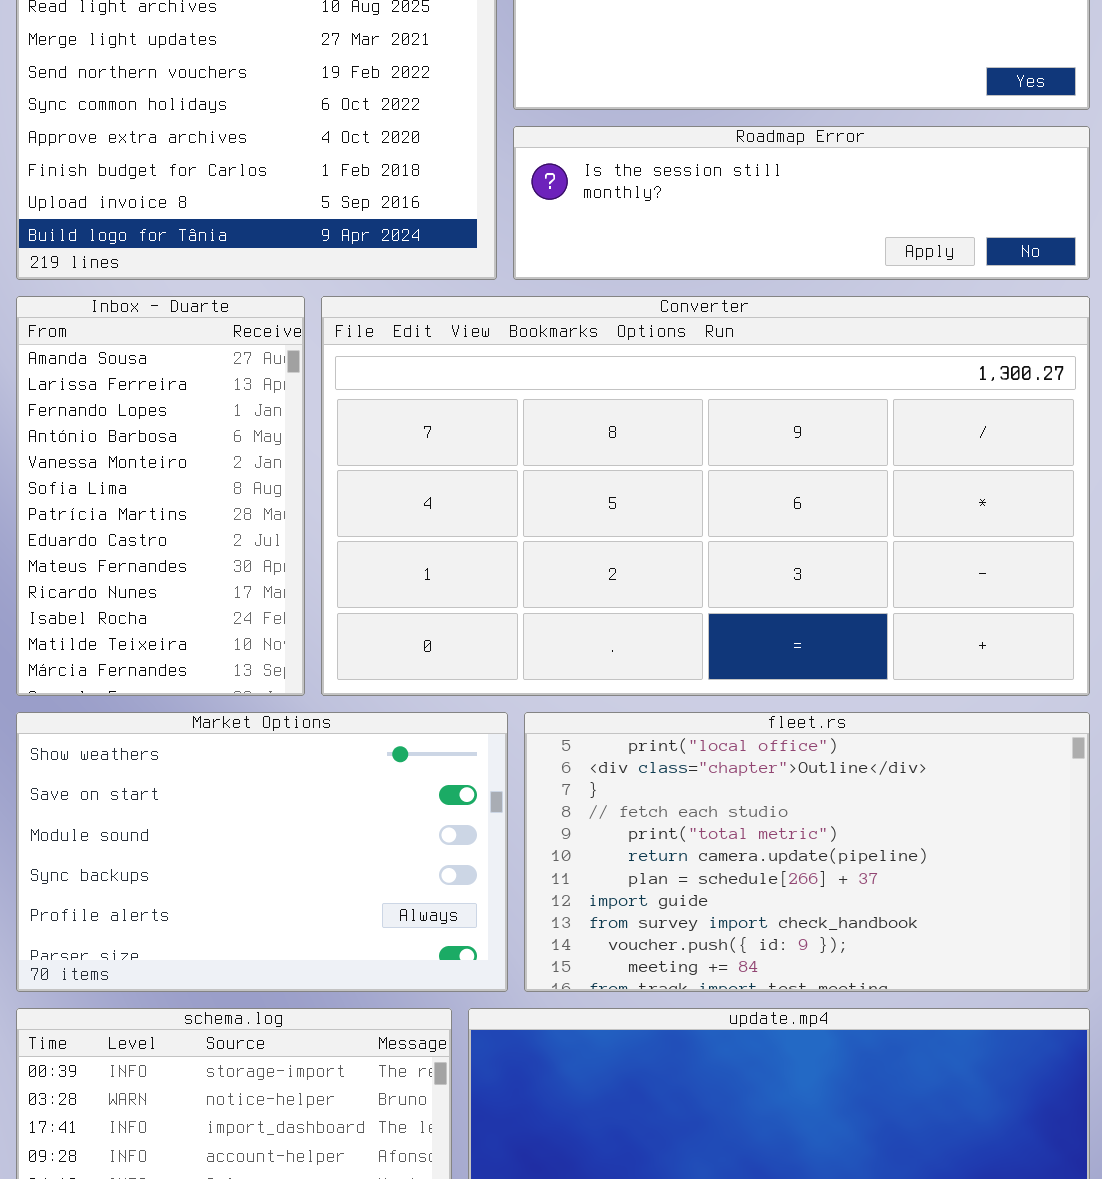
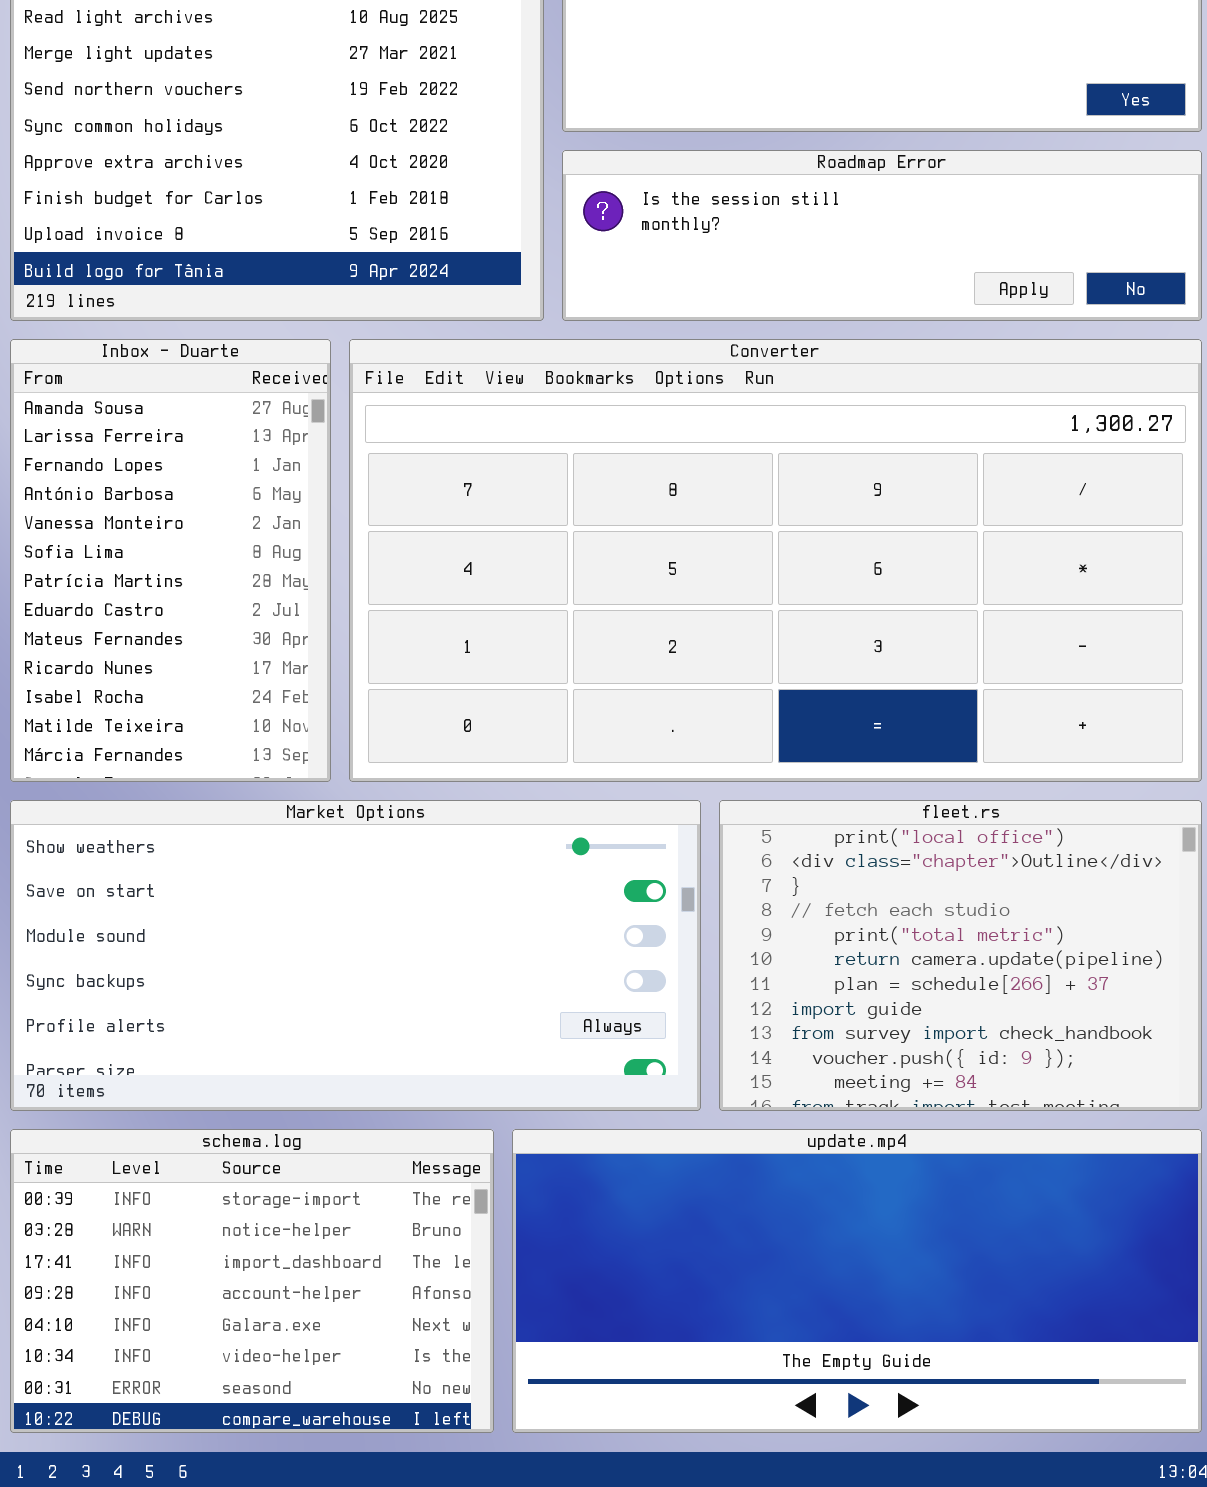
Market Options: [16,712,508,992] -> [10,800,701,1111], resized
fleet.rs: [524,712,1090,992] -> [719,800,1202,1111], resized

